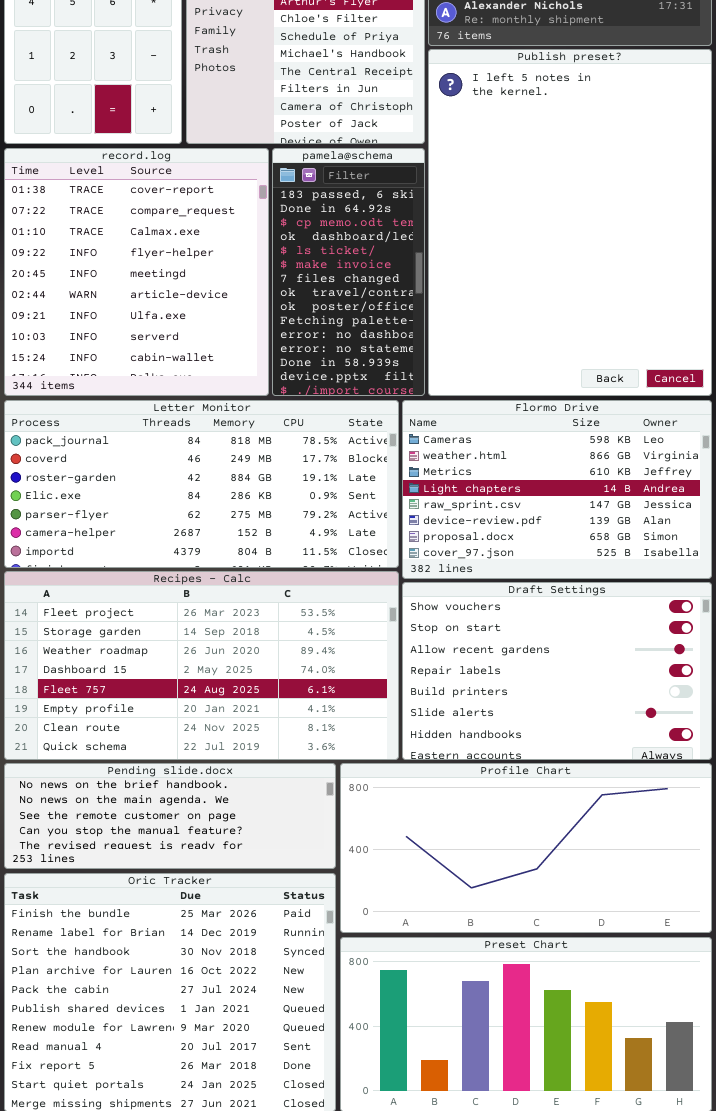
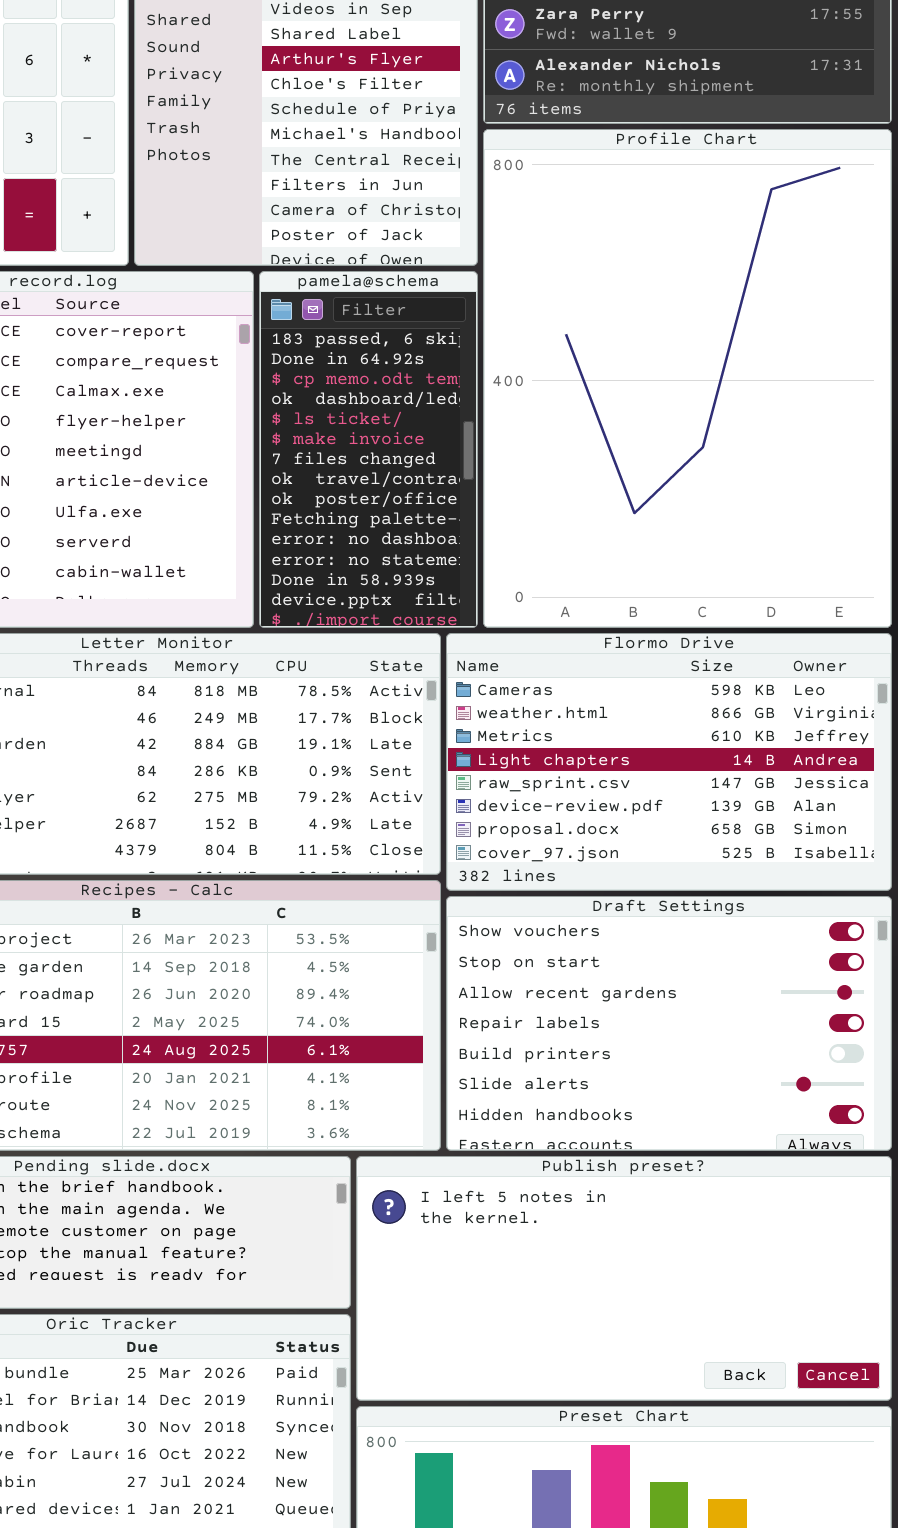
Publish preset?: [428,49,712,396] -> [356,1156,892,1401], moved, resized
Profile Chart: [340,763,712,933] -> [483,129,892,628], moved, resized

